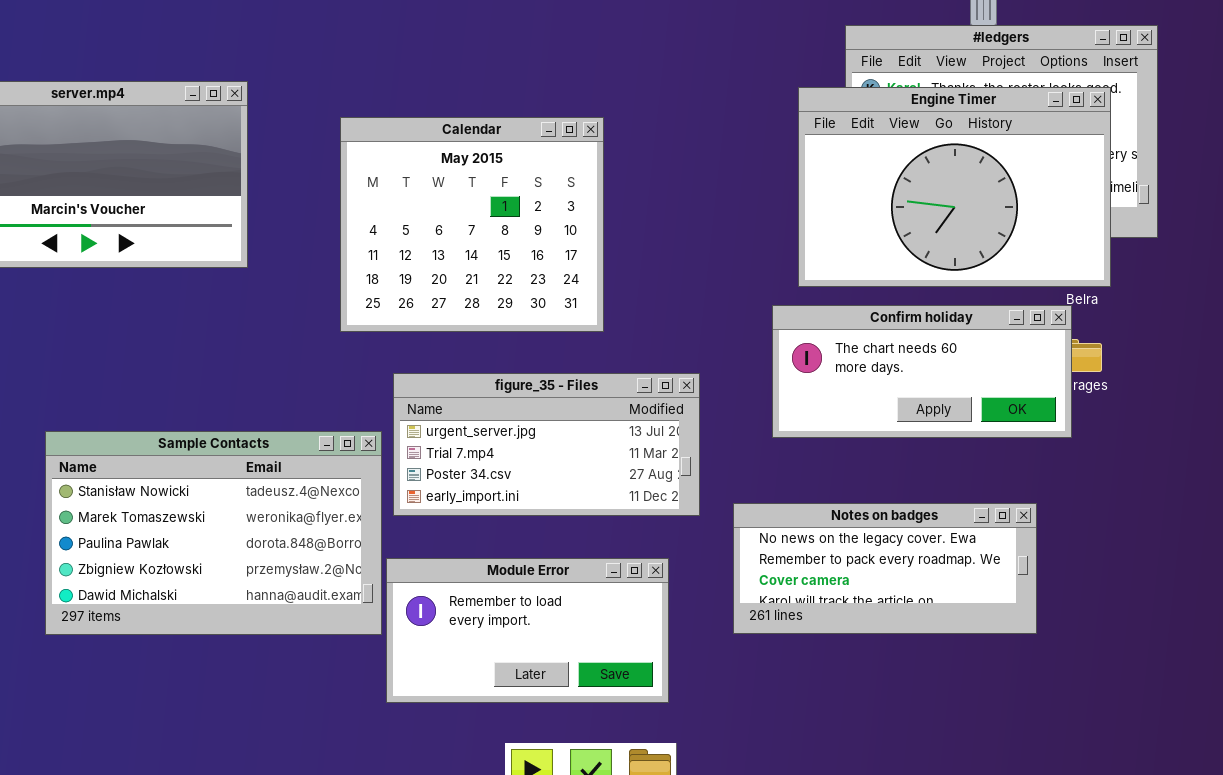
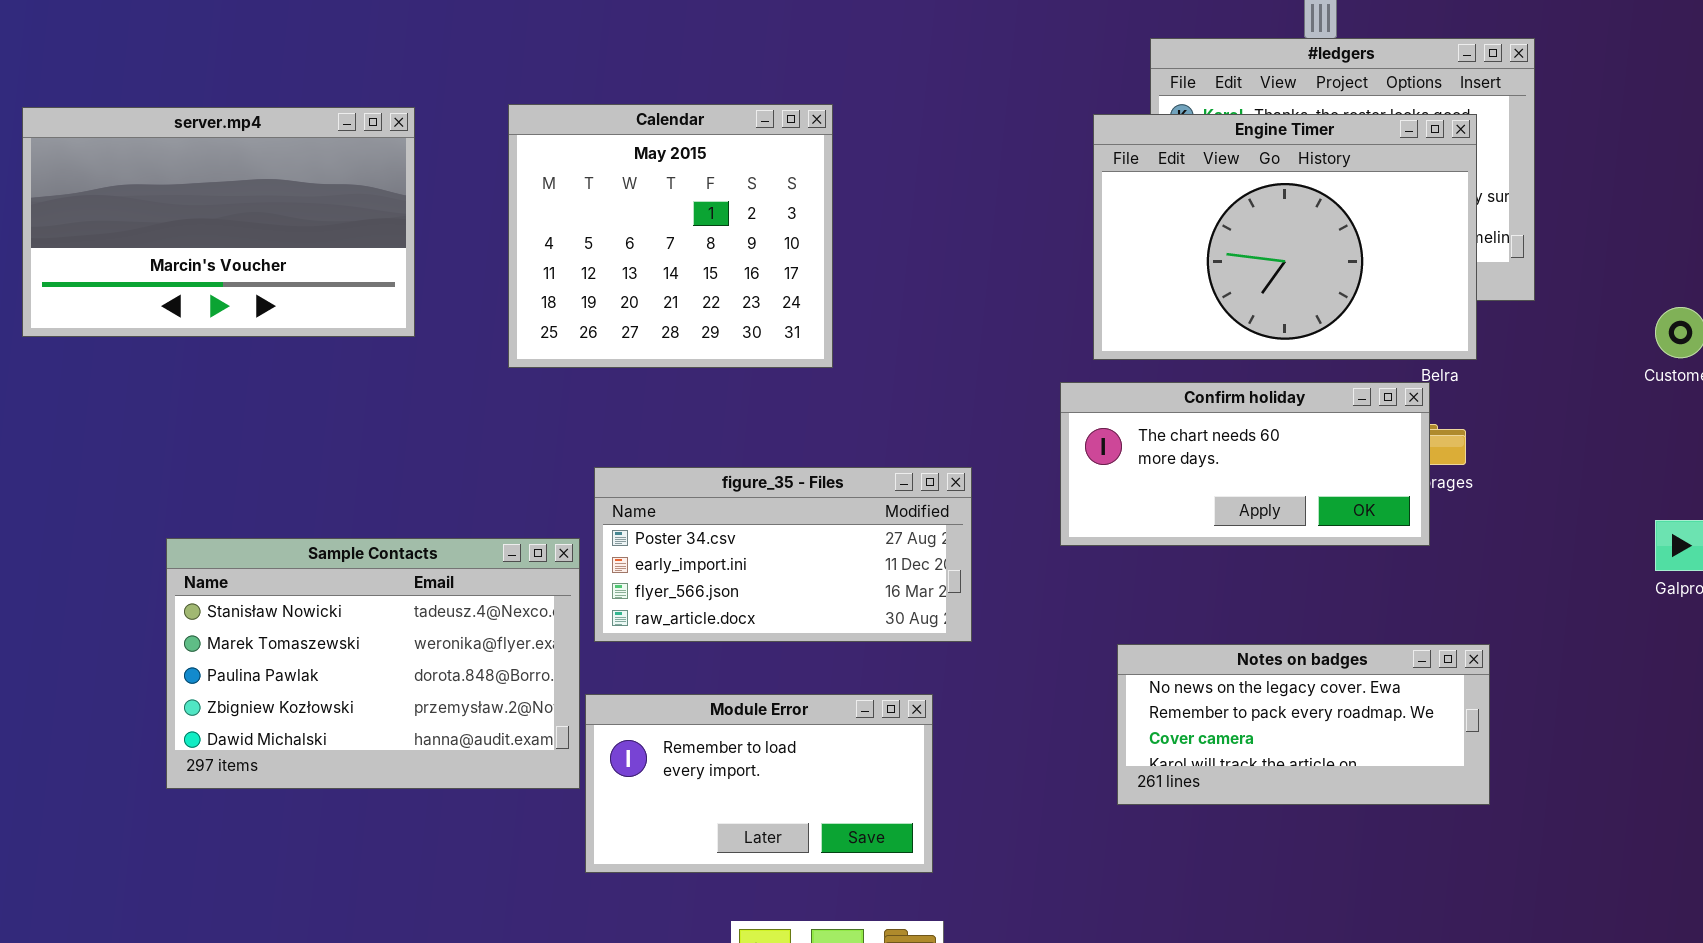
Calendar: [340,117,604,332] -> [508,104,833,368], moved
figure_35 - Files: [393,373,700,516] -> [594,467,972,642], scrolled down 2 rows
Notes on badges: [733,503,1037,634] -> [1117,644,1490,805], moved

